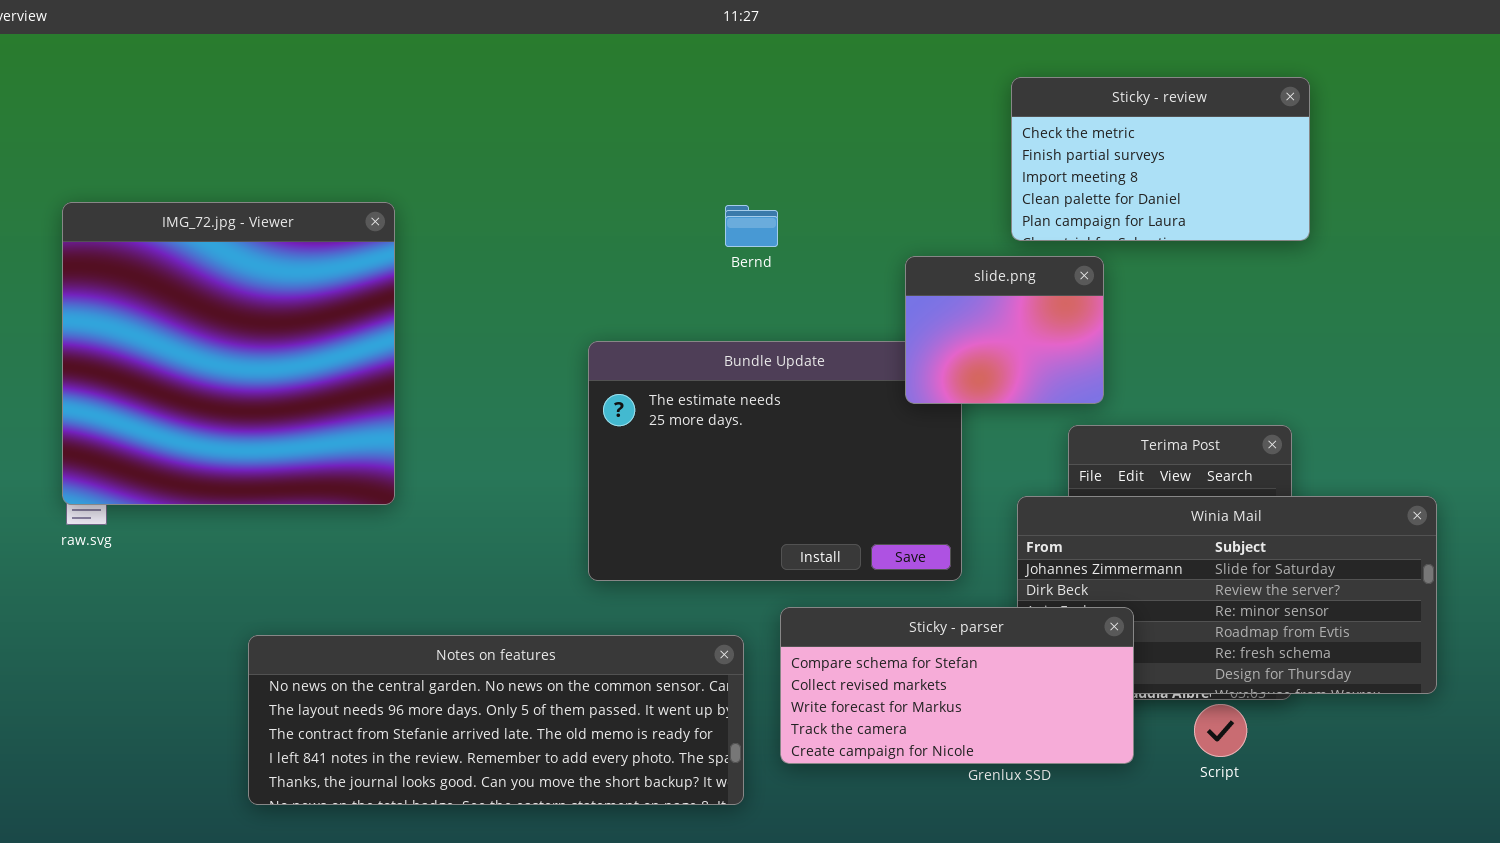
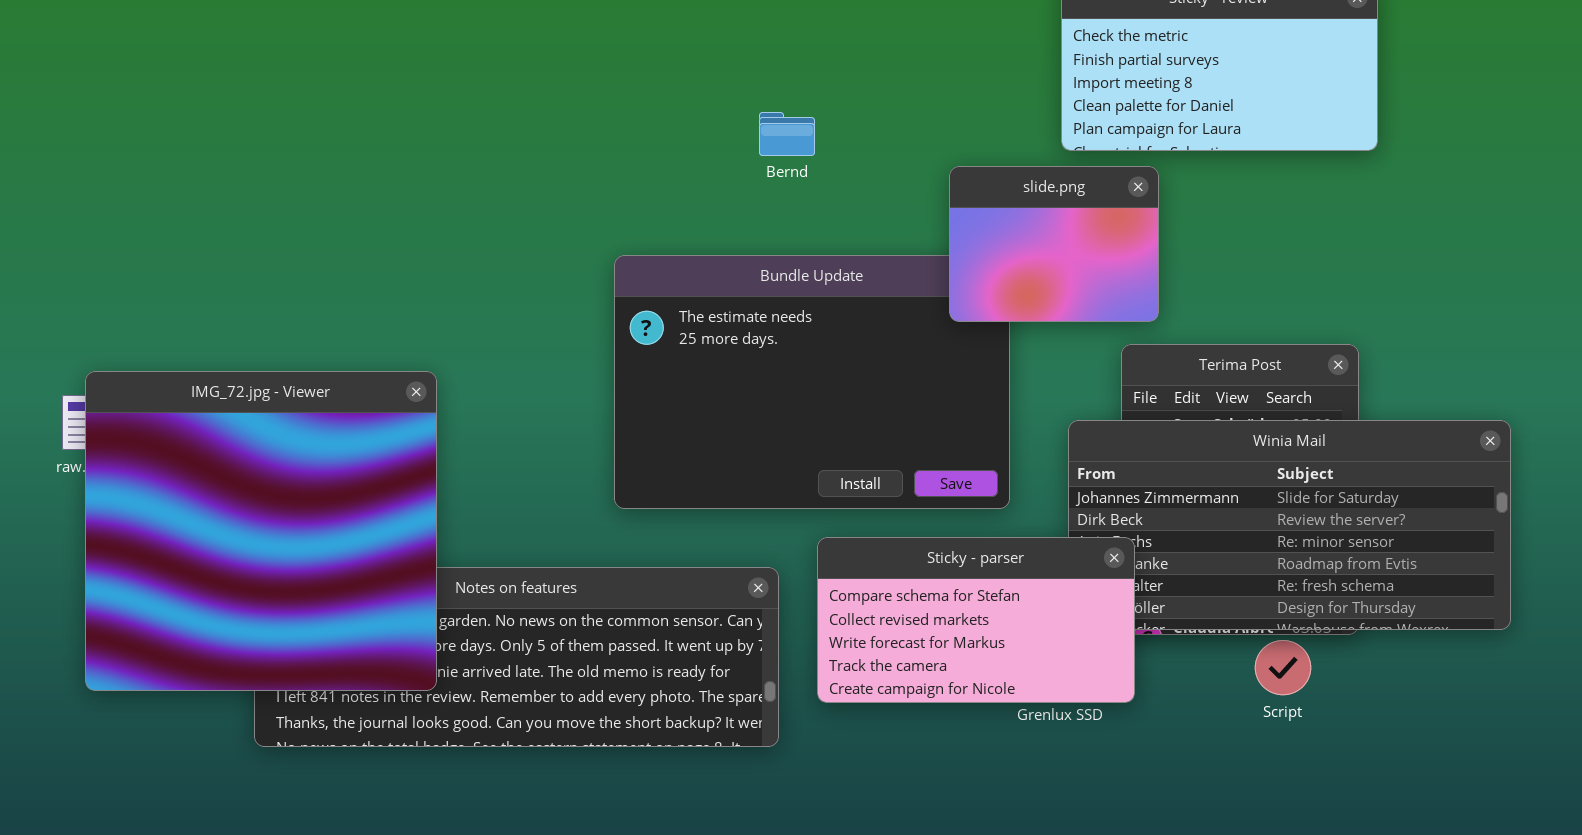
IMG_72.jpg - Viewer: [62,202,395,505] -> [85,371,437,691], moved
Sticky - parser: [780,607,1134,764] -> [817,537,1135,703], resized

